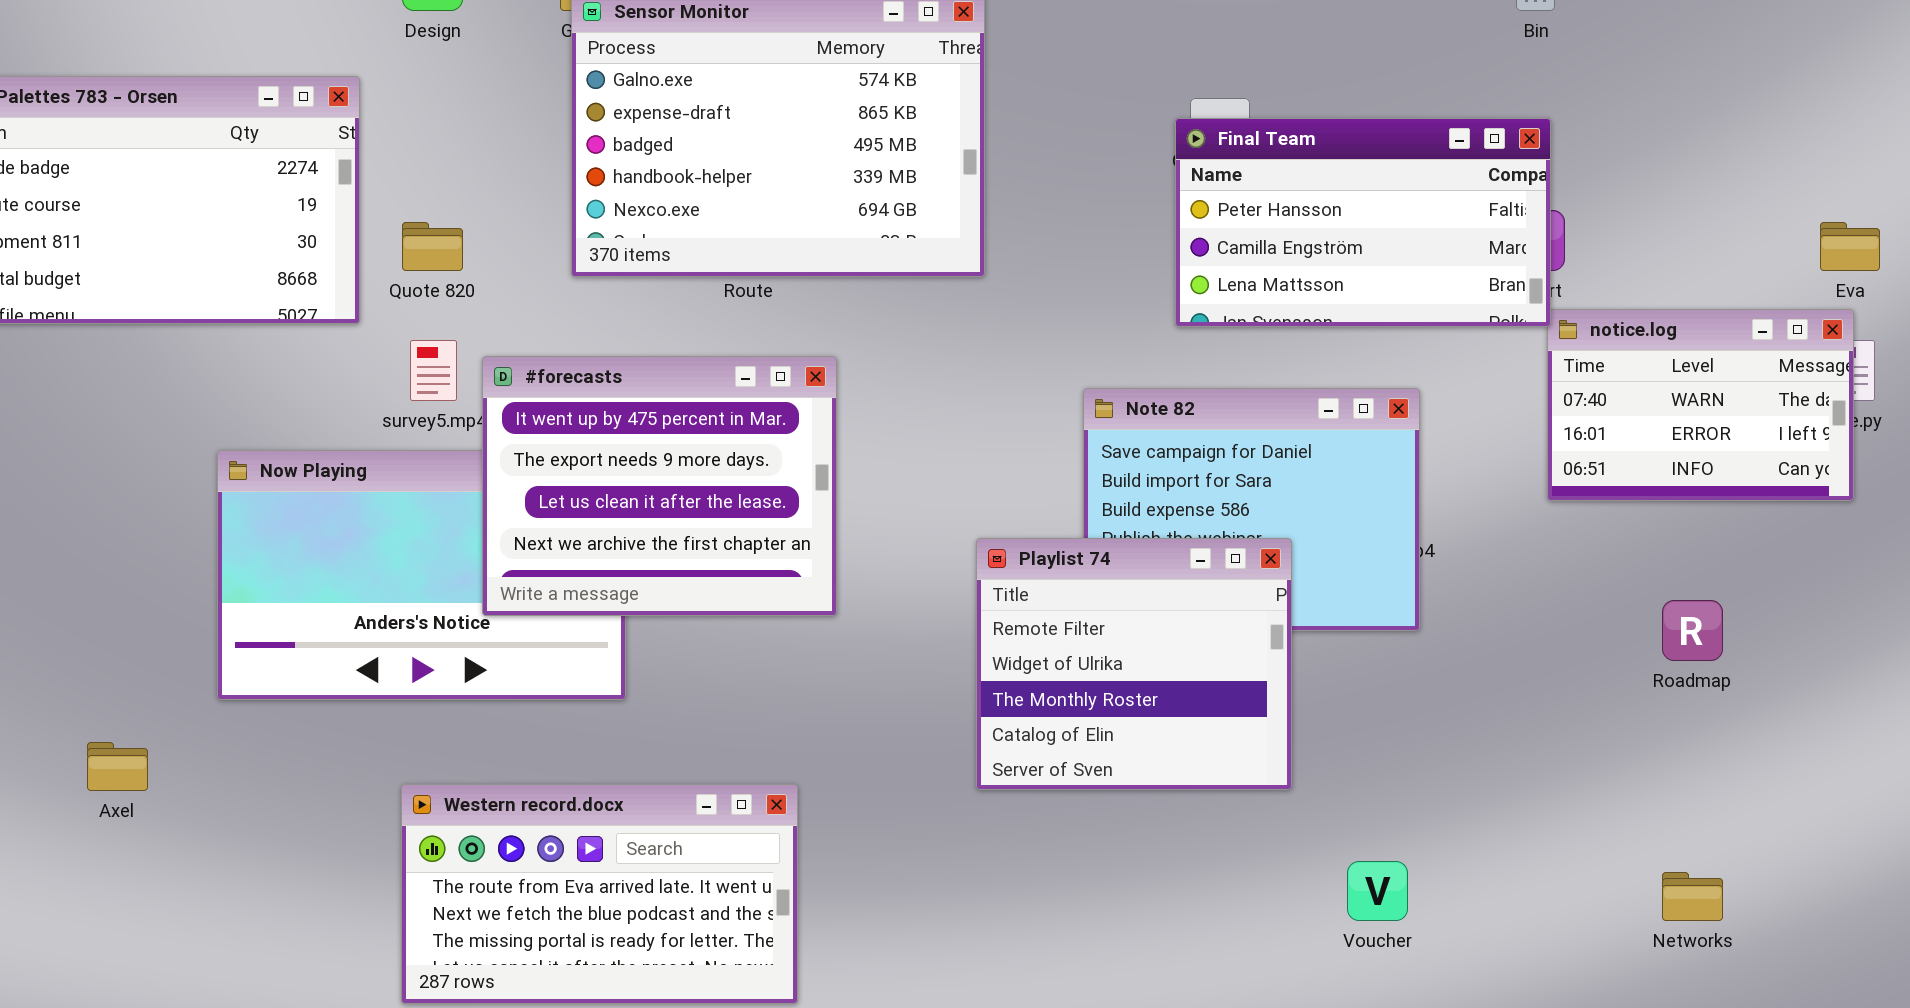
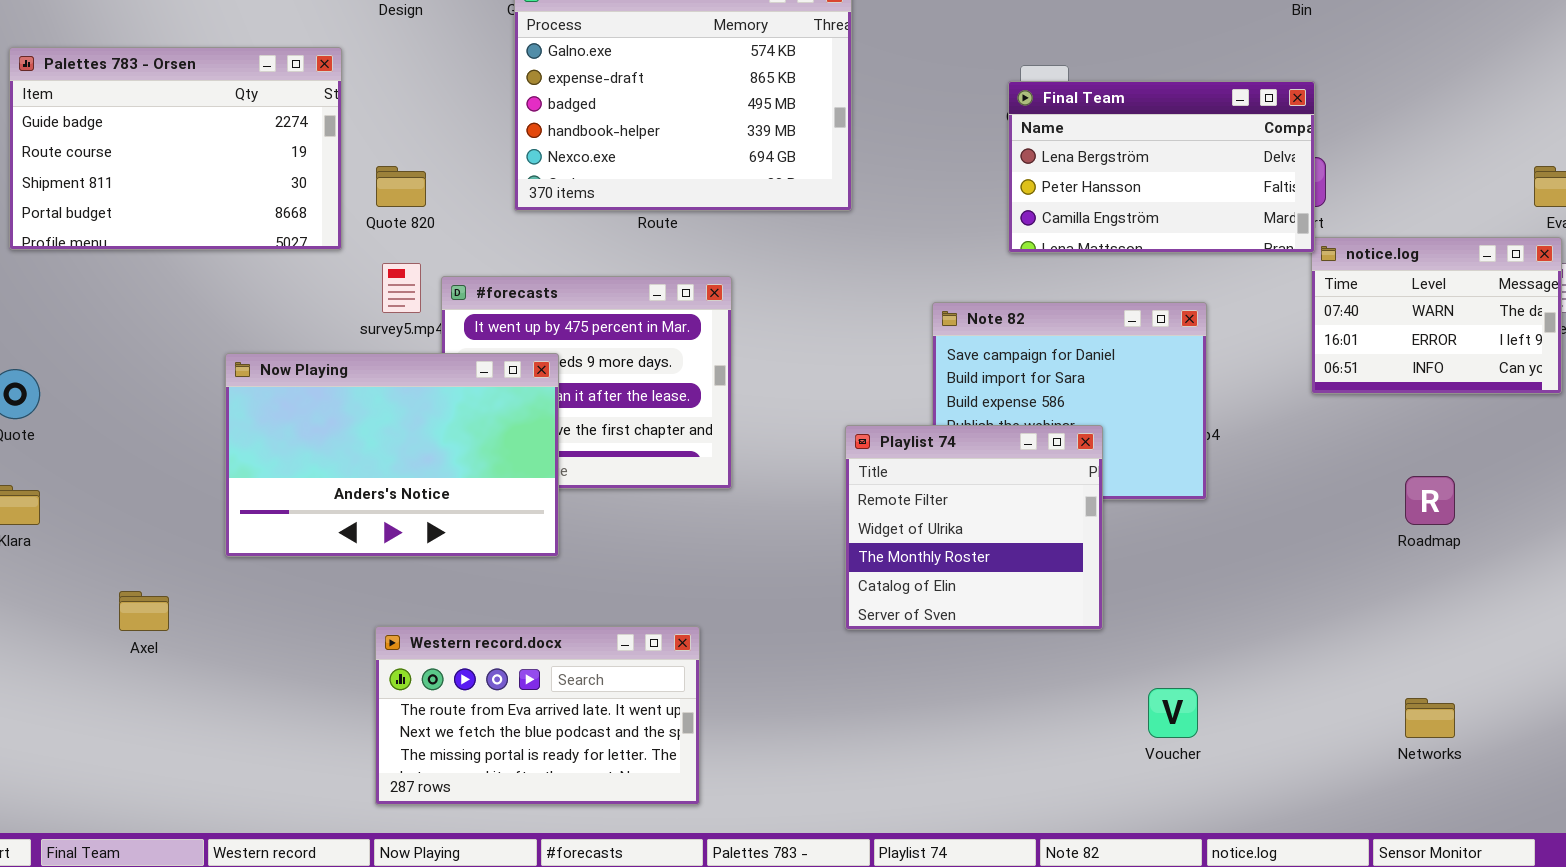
Final Team: [1175,118,1551,327] -> [1008,81,1315,253], scrolled up 1 row
Now Playing: [217,450,626,700] -> [225,353,559,557], raised

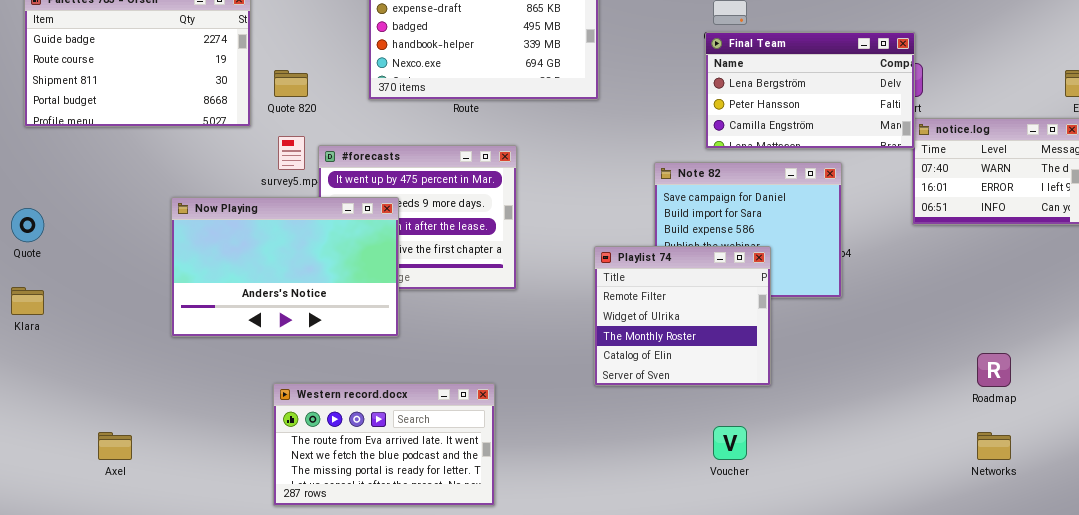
Final Team: [1008,81,1315,253] -> [705,32,915,149], moved
Roadmap: [1405,476,1455,525] -> [977,353,1011,387], moved
Axel: [119,591,169,631] -> [98,432,132,460], moved
Voucher: [1148,688,1198,738] -> [713,426,747,460], moved

